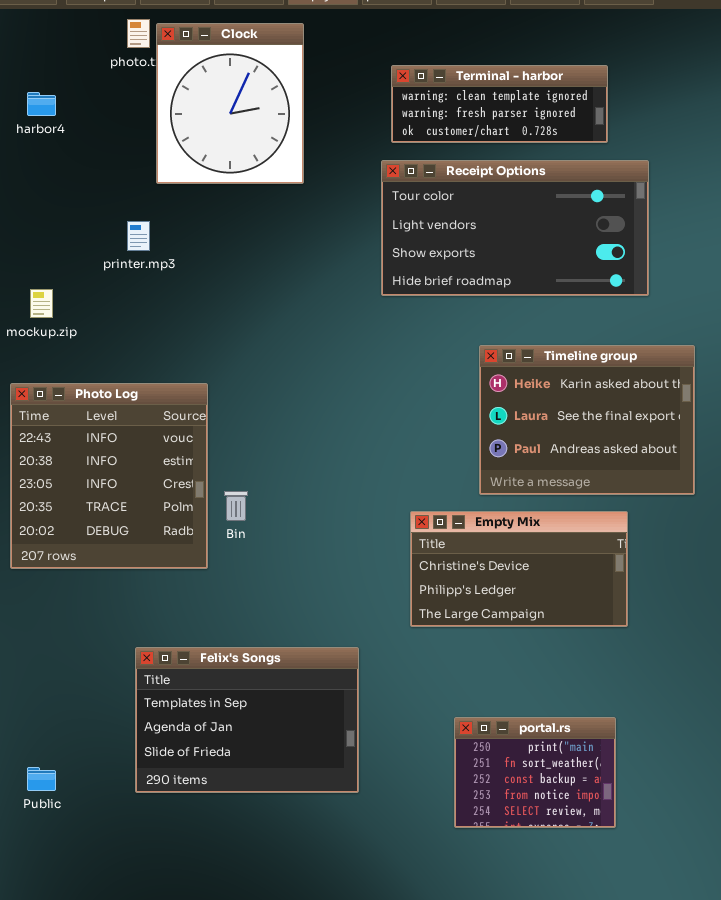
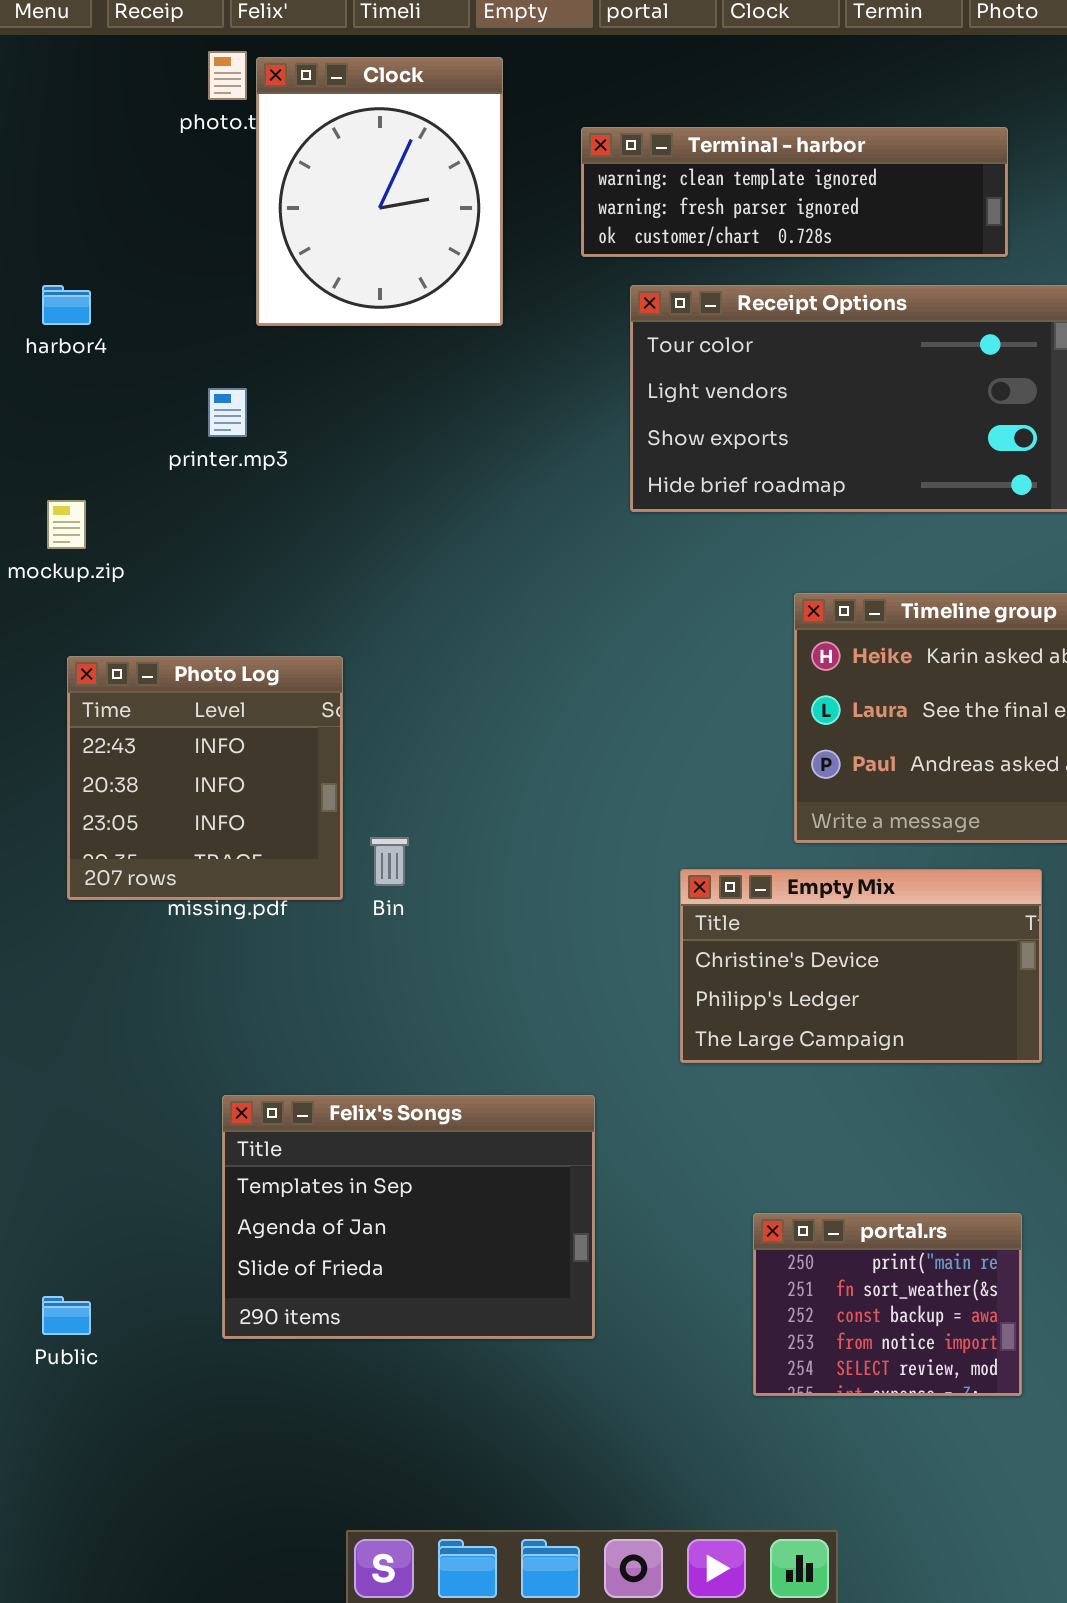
Terminal - harbor: [391,65,608,143] -> [581,127,1008,257], resized
harbor4: [27,92,56,116] -> [42,285,91,325], moved
Photo Log: [10,383,208,569] -> [67,656,343,900], resized

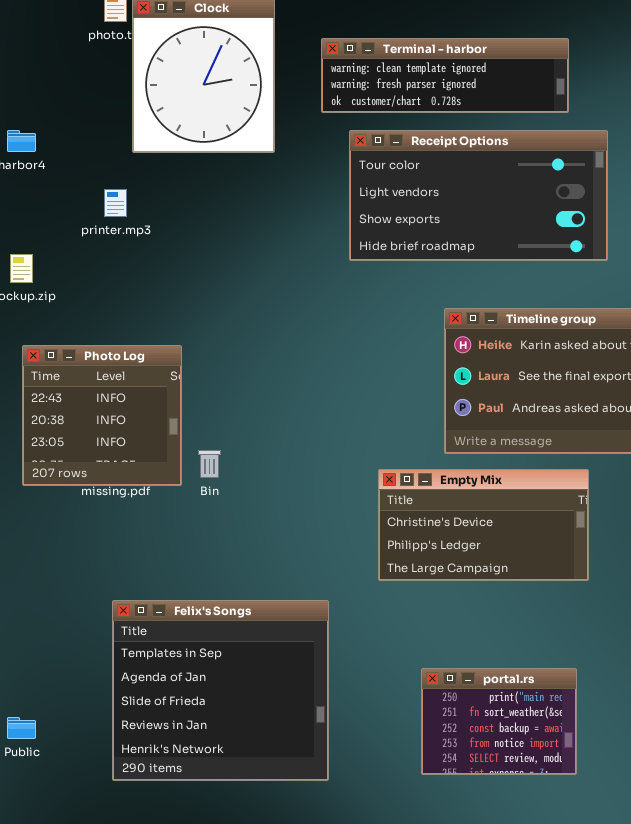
Felix's Songs: [222,1095,595,1339] -> [112,600,329,781], resized

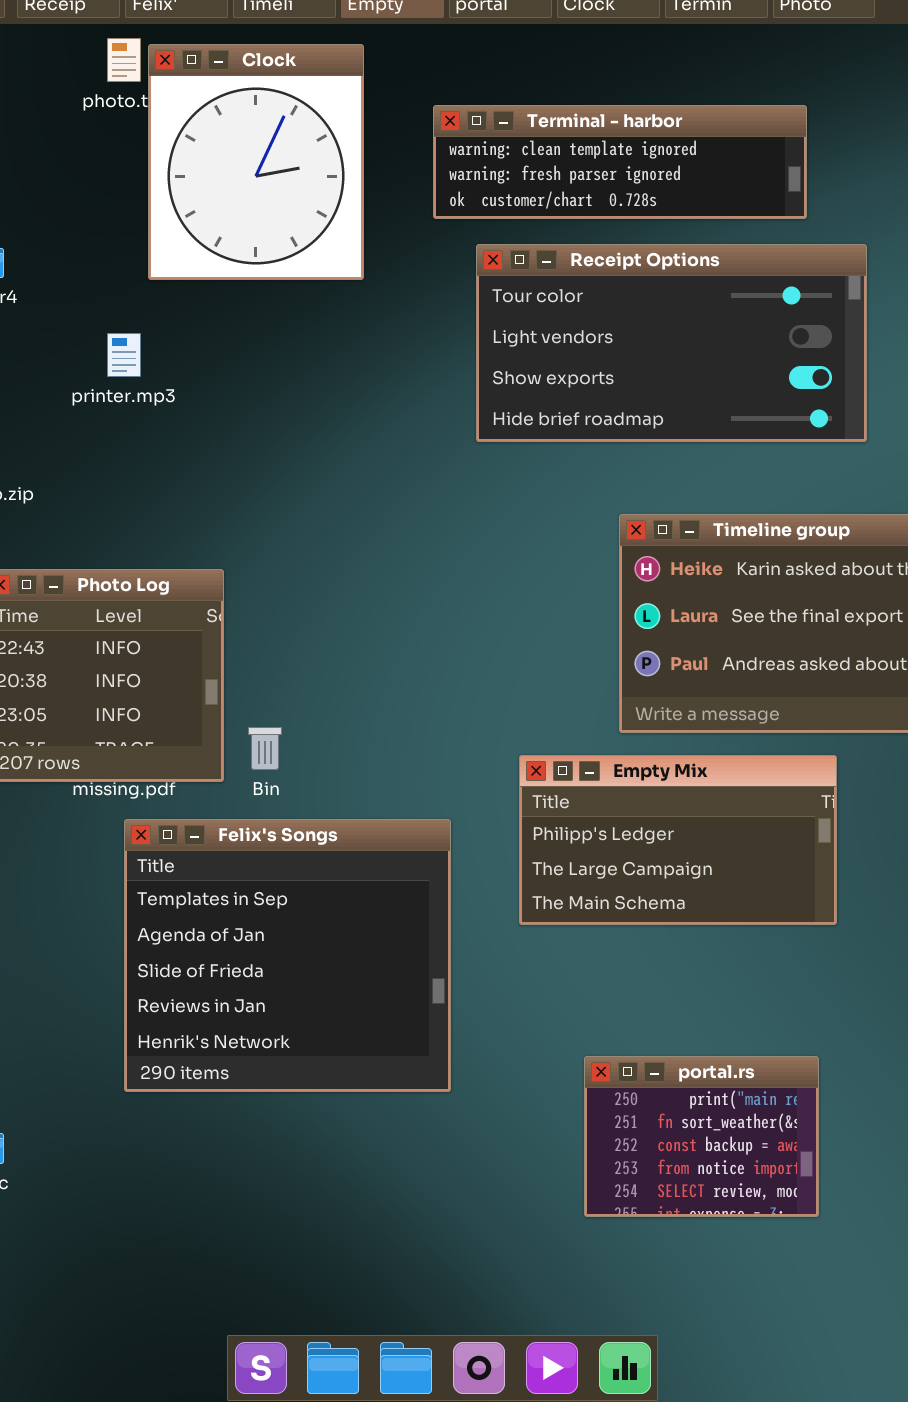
Empty Mix: [378,469,589,581] -> [519,755,837,925], scrolled down 1 row
Felix's Songs: [112,600,329,781] -> [124,819,451,1092], moved

